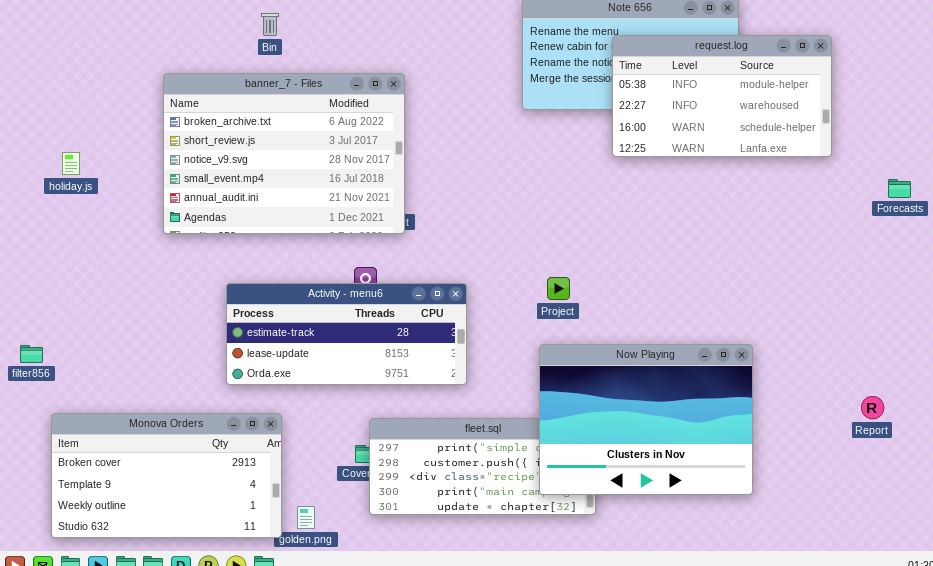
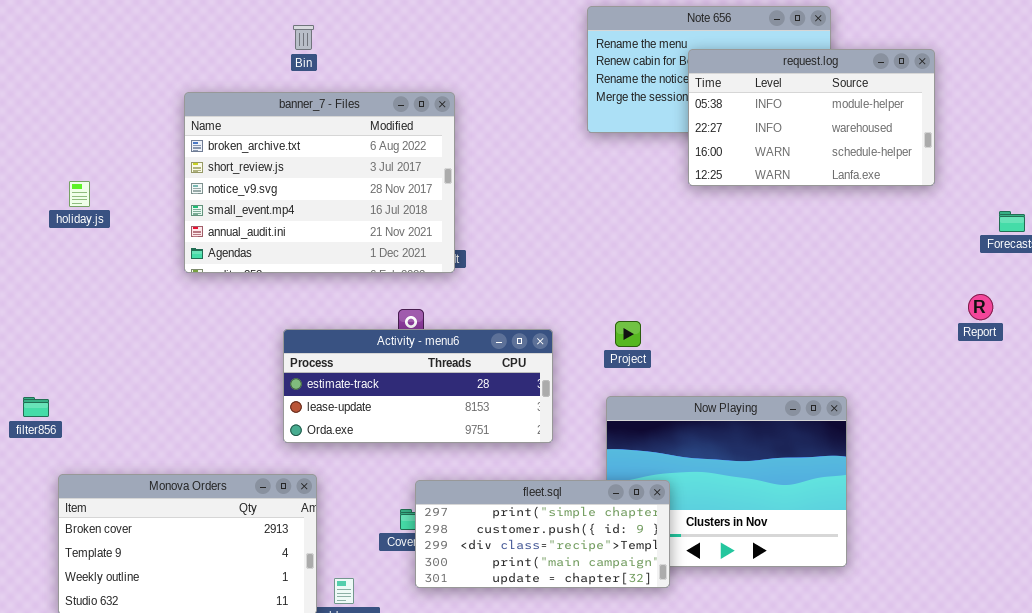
Activity - menu6: [226,283,467,385] -> [283,329,553,443], moved
Report: [861,396,884,419] -> [968,294,993,320], moved
fleet.sql: [369,418,596,515] -> [415,480,670,588], raised

